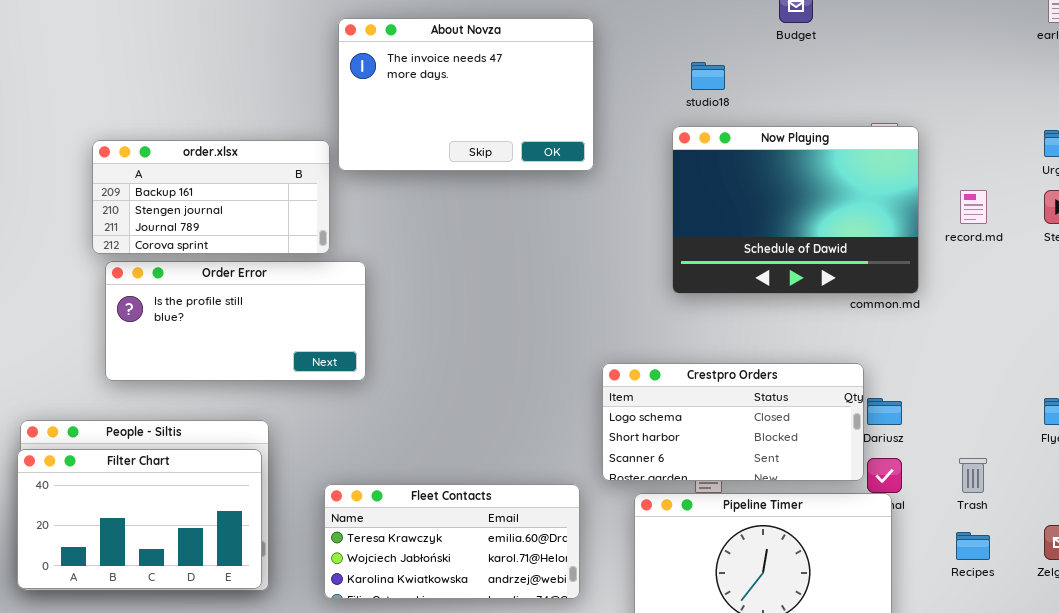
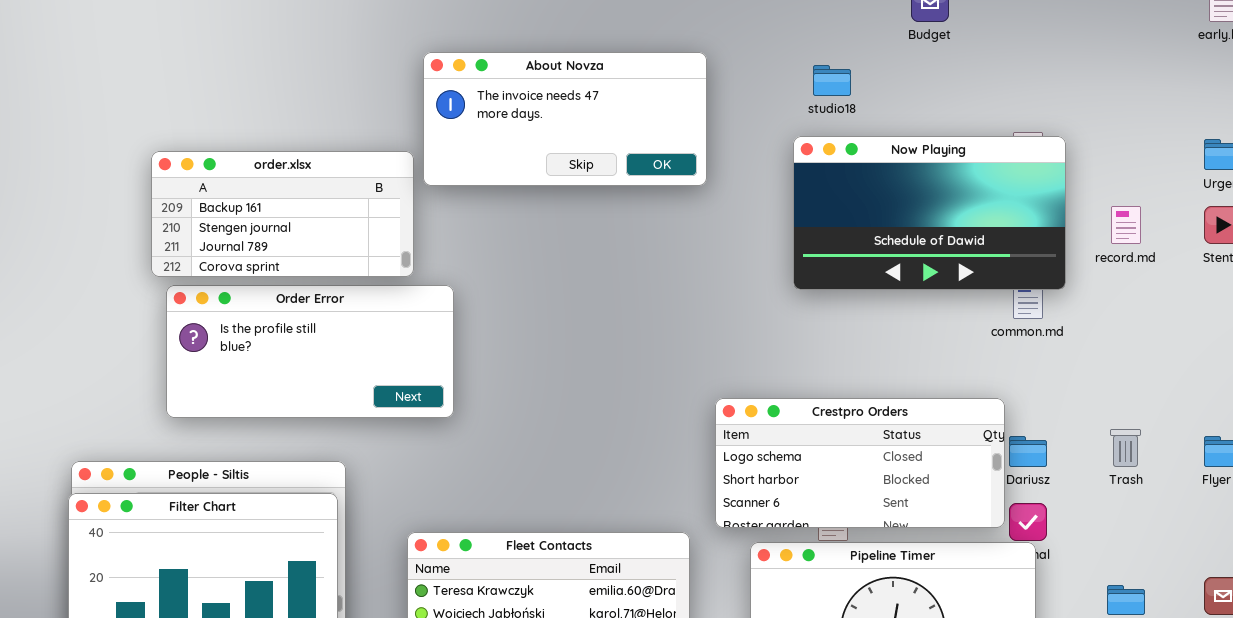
About Novza: [338,18,594,171] -> [423,52,707,186], resized
Now Playing: [672,126,919,294] -> [793,136,1066,290], resized
Trash: [959,458,987,493] -> [1110,429,1141,467], moved

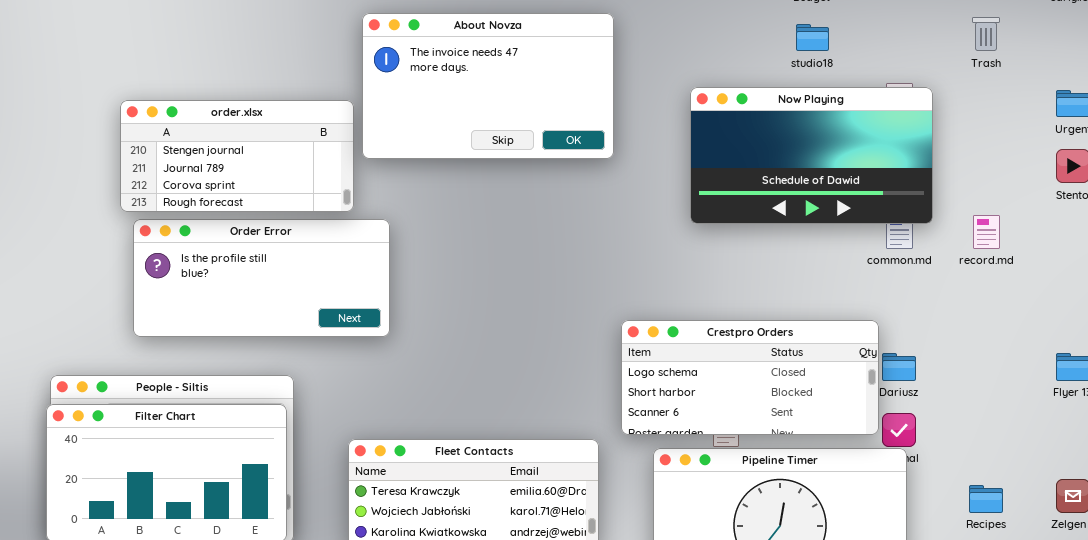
About Novza: [423,52,707,186] -> [362,13,614,159], resized
studio18: [813,65,851,96] -> [796,24,829,51], moved
order.xlsx: [151,151,414,277] -> [120,100,354,212], scrolled down 1 row
record.md: [1111,206,1141,244] -> [973,215,1000,249], moved
Trash: [1110,429,1141,467] -> [972,17,1000,51], moved

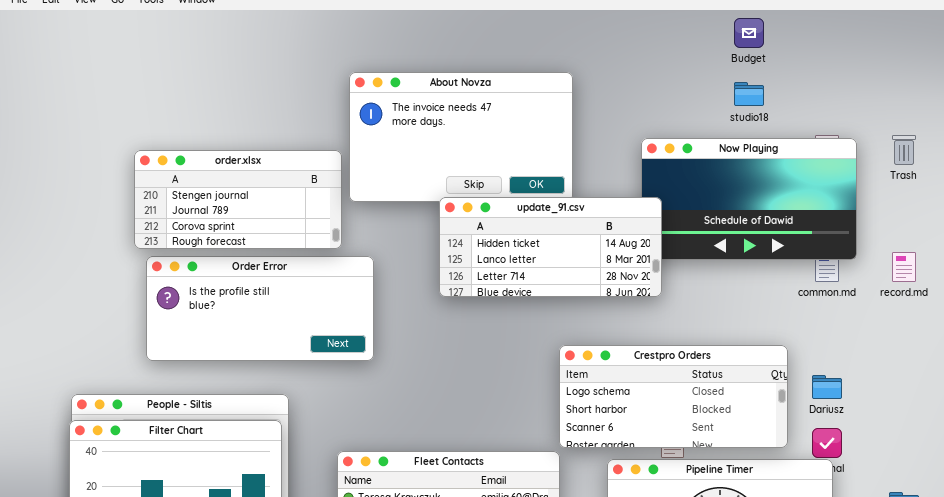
Trash: [972,17,1000,51] -> [892,135,916,165], moved
update_91.csv: none -> [439,197,662,297], opened
Crestpro Orders: [621,320,879,435] -> [559,345,788,448], moved

